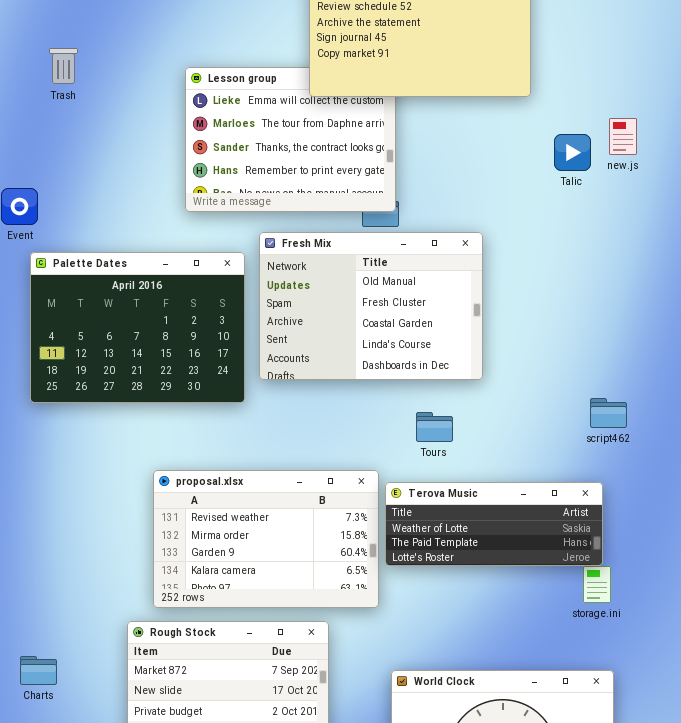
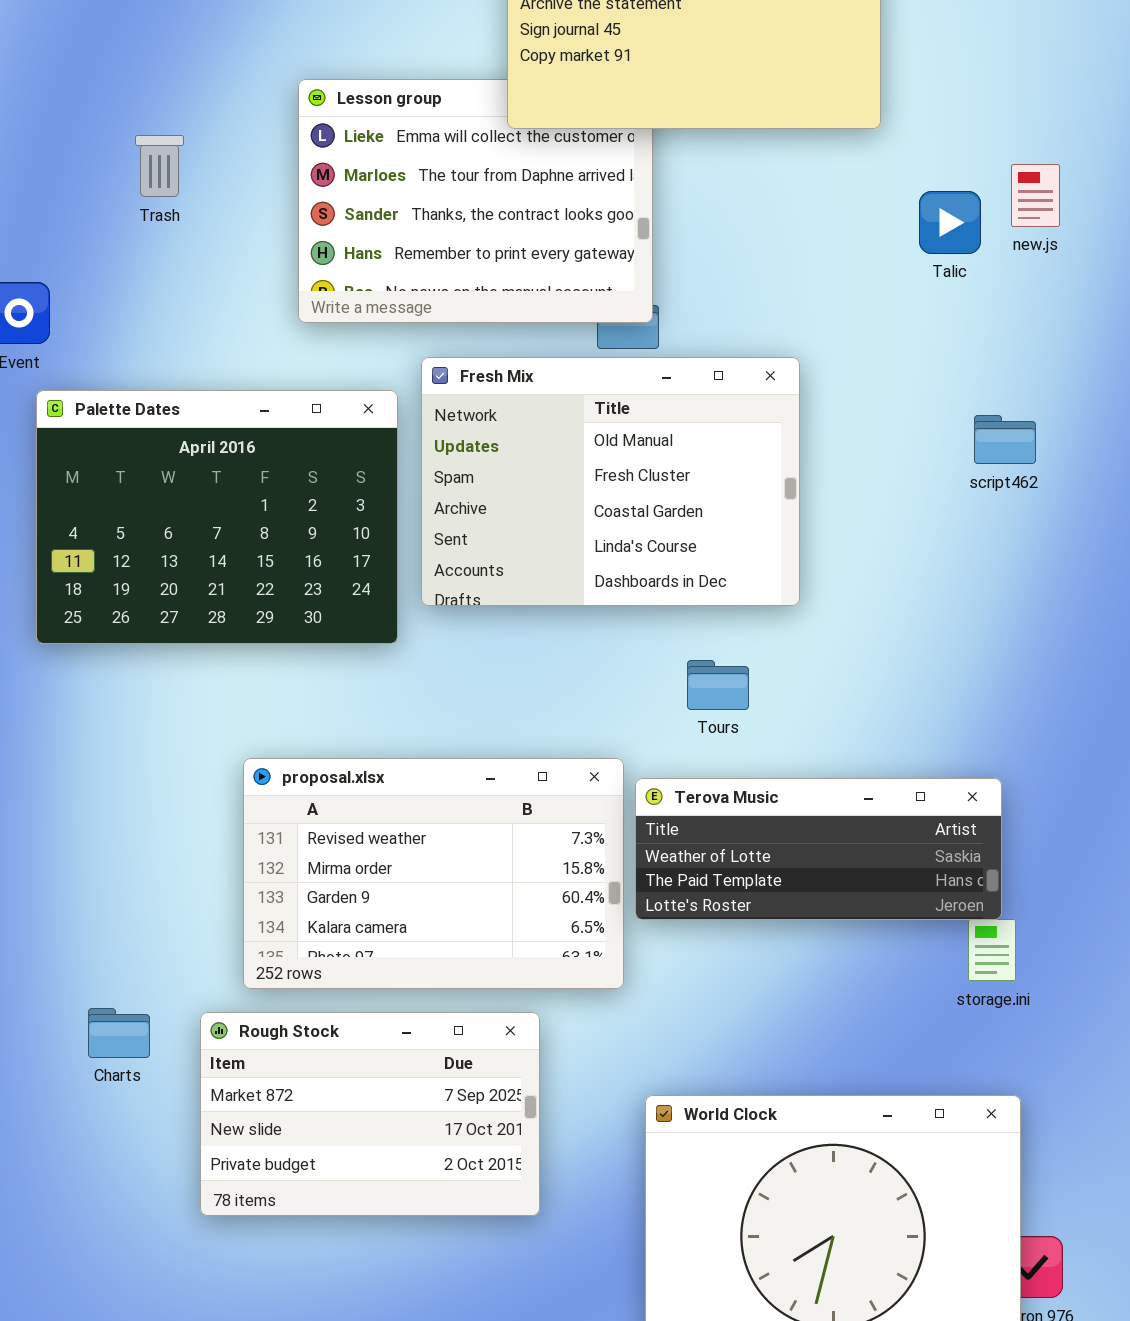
Trash: [49,48,78,84] -> [135,135,184,197], moved
script462: [590,398,627,428] -> [974,415,1036,464], moved
Charts: [20,656,57,685] -> [88,1008,150,1058], moved

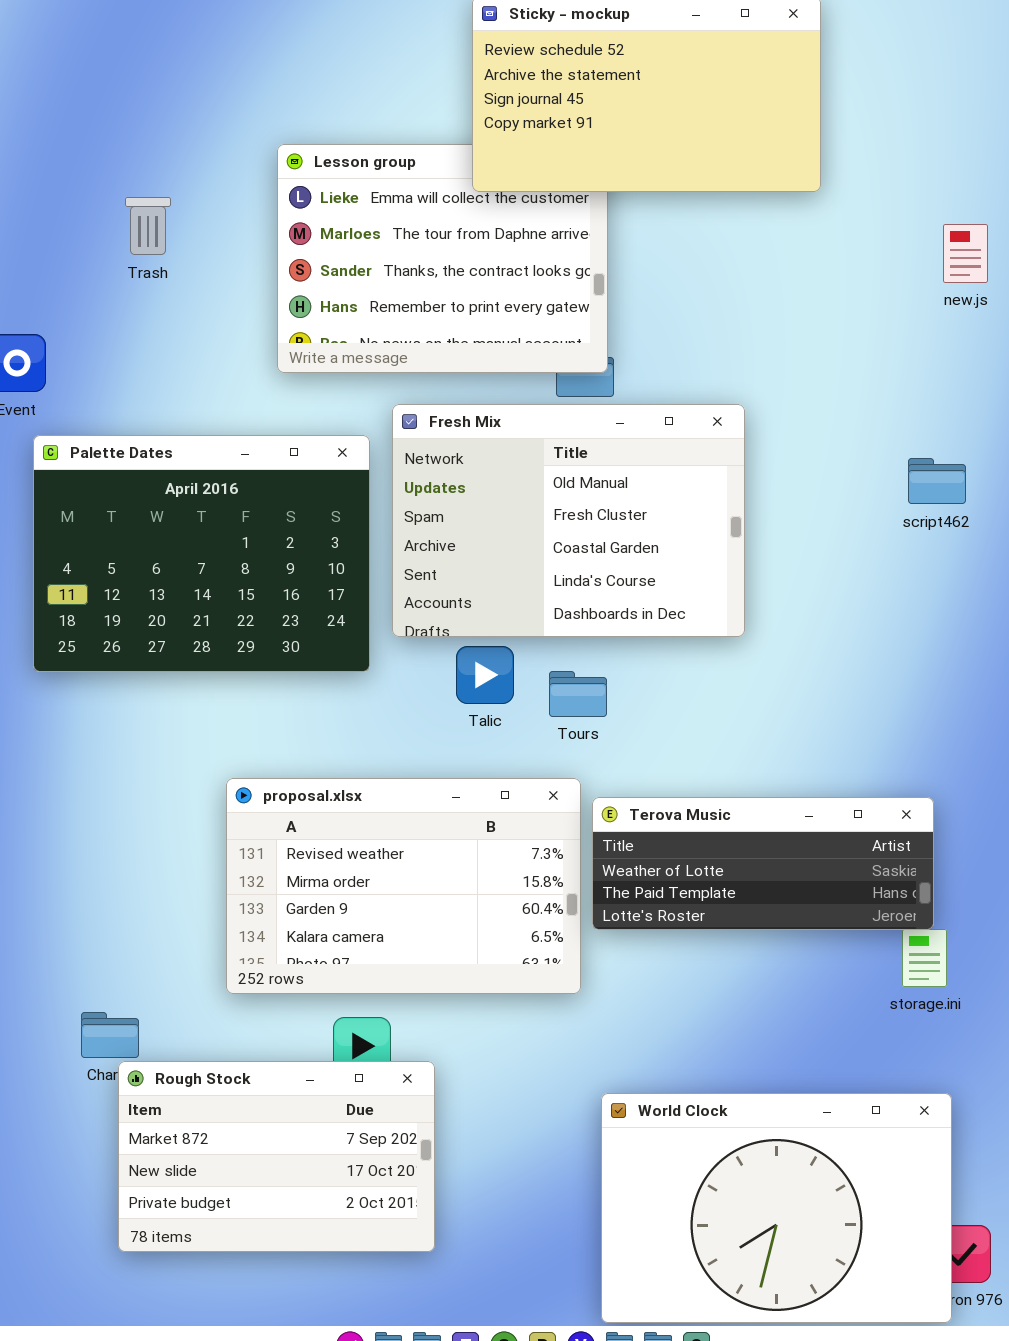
Talic: [919,191,981,254] -> [456,646,514,704], moved
Tours: [687,660,749,710] -> [549,671,607,717], moved
Rough Stock: [200,1012,540,1216] -> [118,1061,435,1252], moved

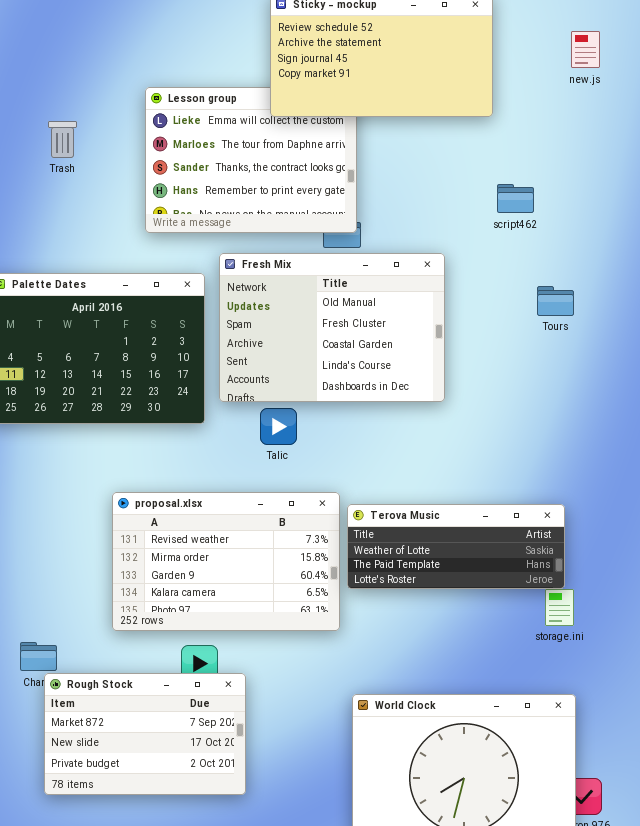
new.js: [943,224,988,283] -> [571,31,600,68], moved
script462: [908,458,966,504] -> [497,184,534,213], moved
Tours: [549,671,607,717] -> [537,286,574,316], moved

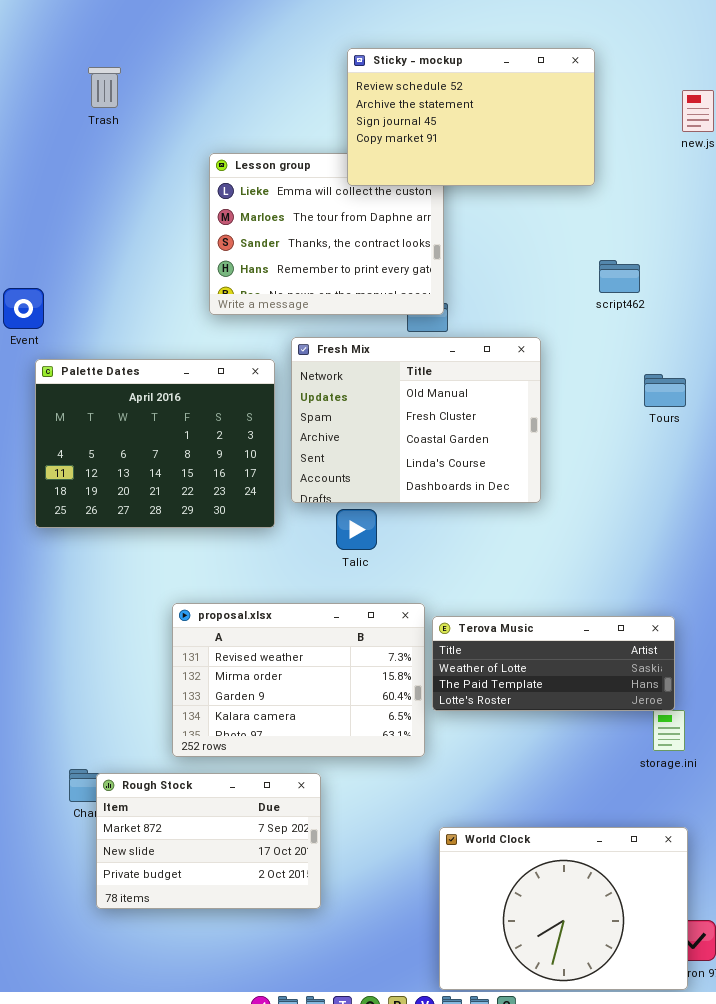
Trash: [48,121,77,158] -> [88,67,121,108], moved
Rough Stock: [44,673,246,795] -> [96,773,321,909], moved

